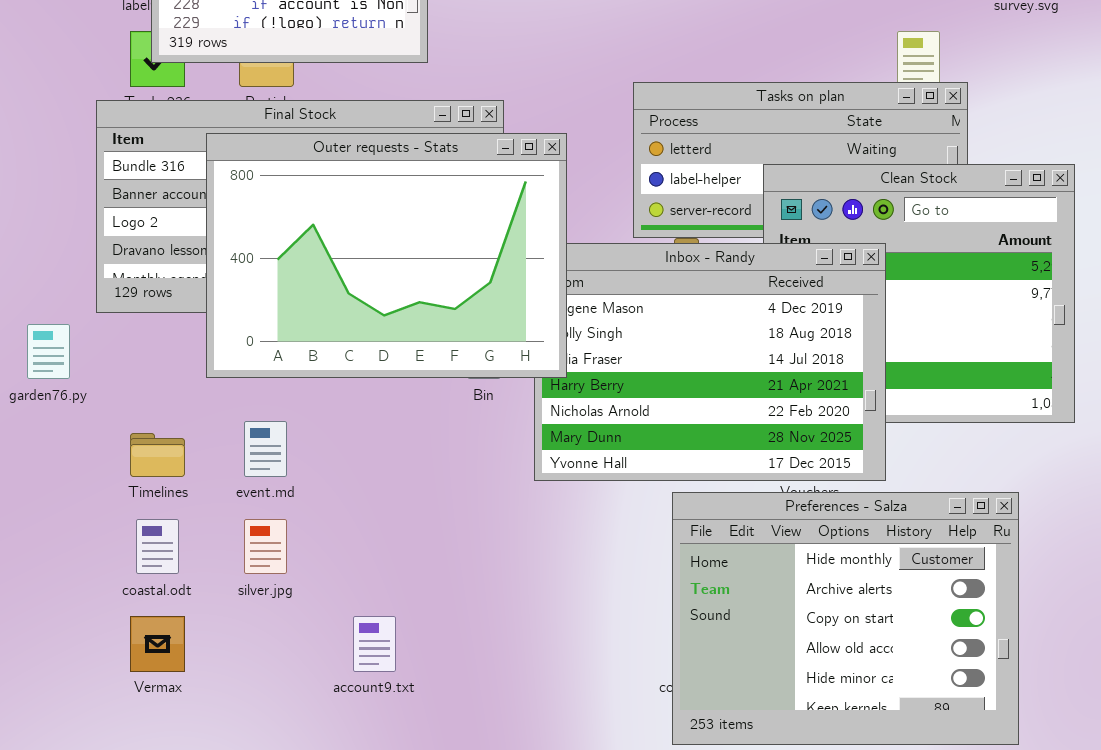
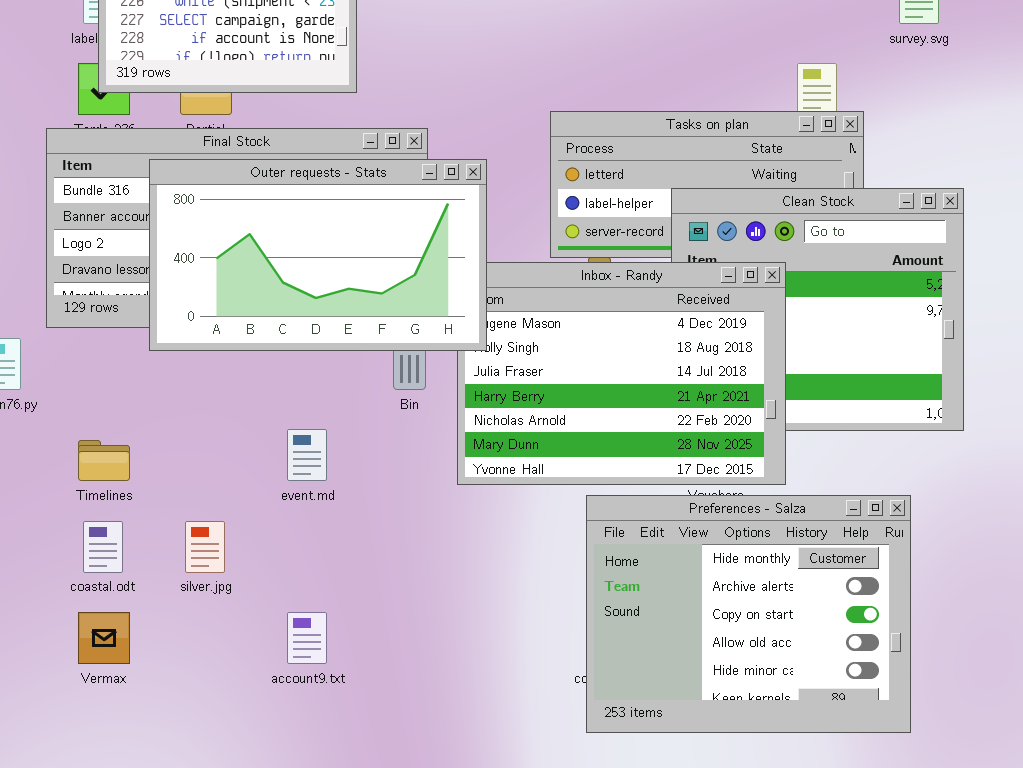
Outer requests - Stats: [206,133,567,378] -> [149,159,487,351], resized
event.md: [244,421,287,477] -> [287,429,327,481], moved

